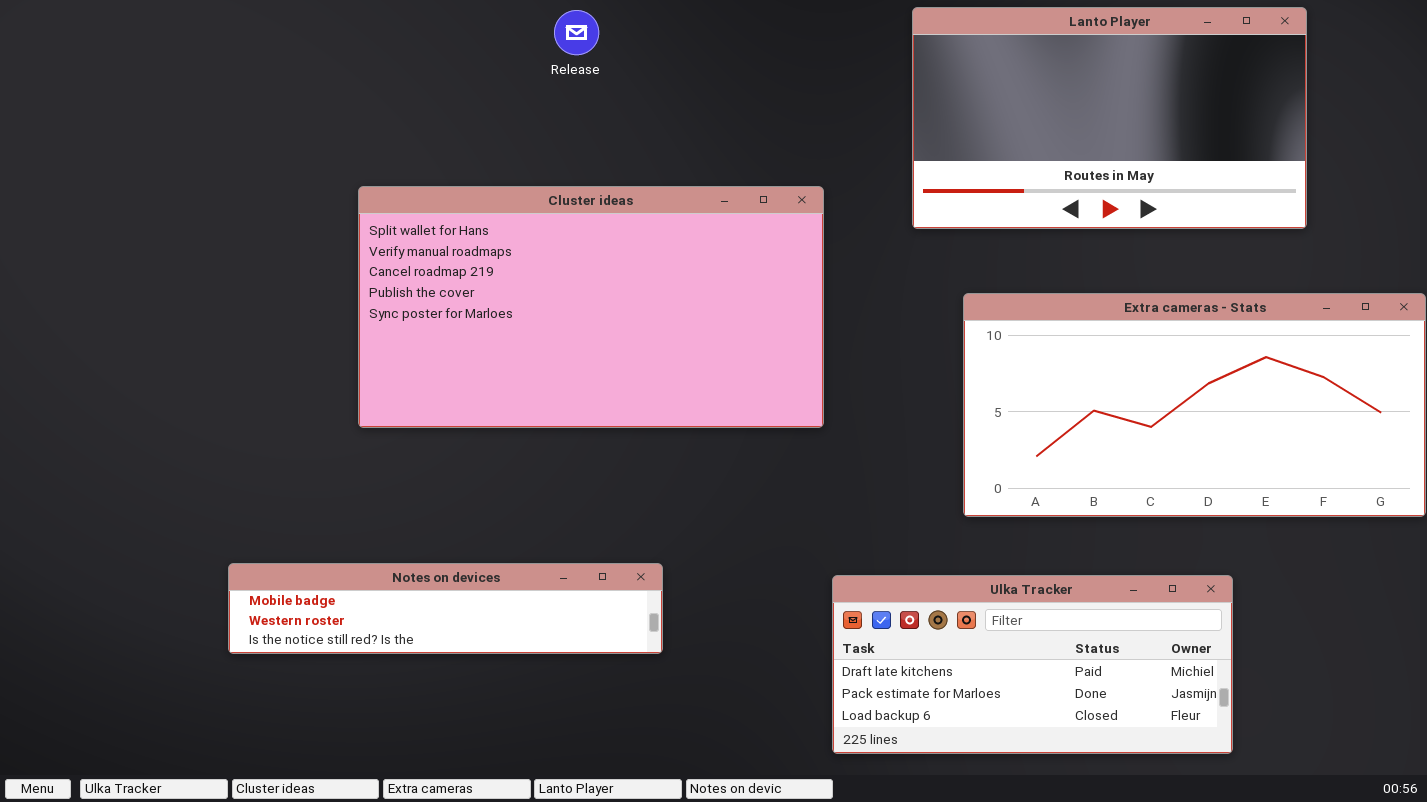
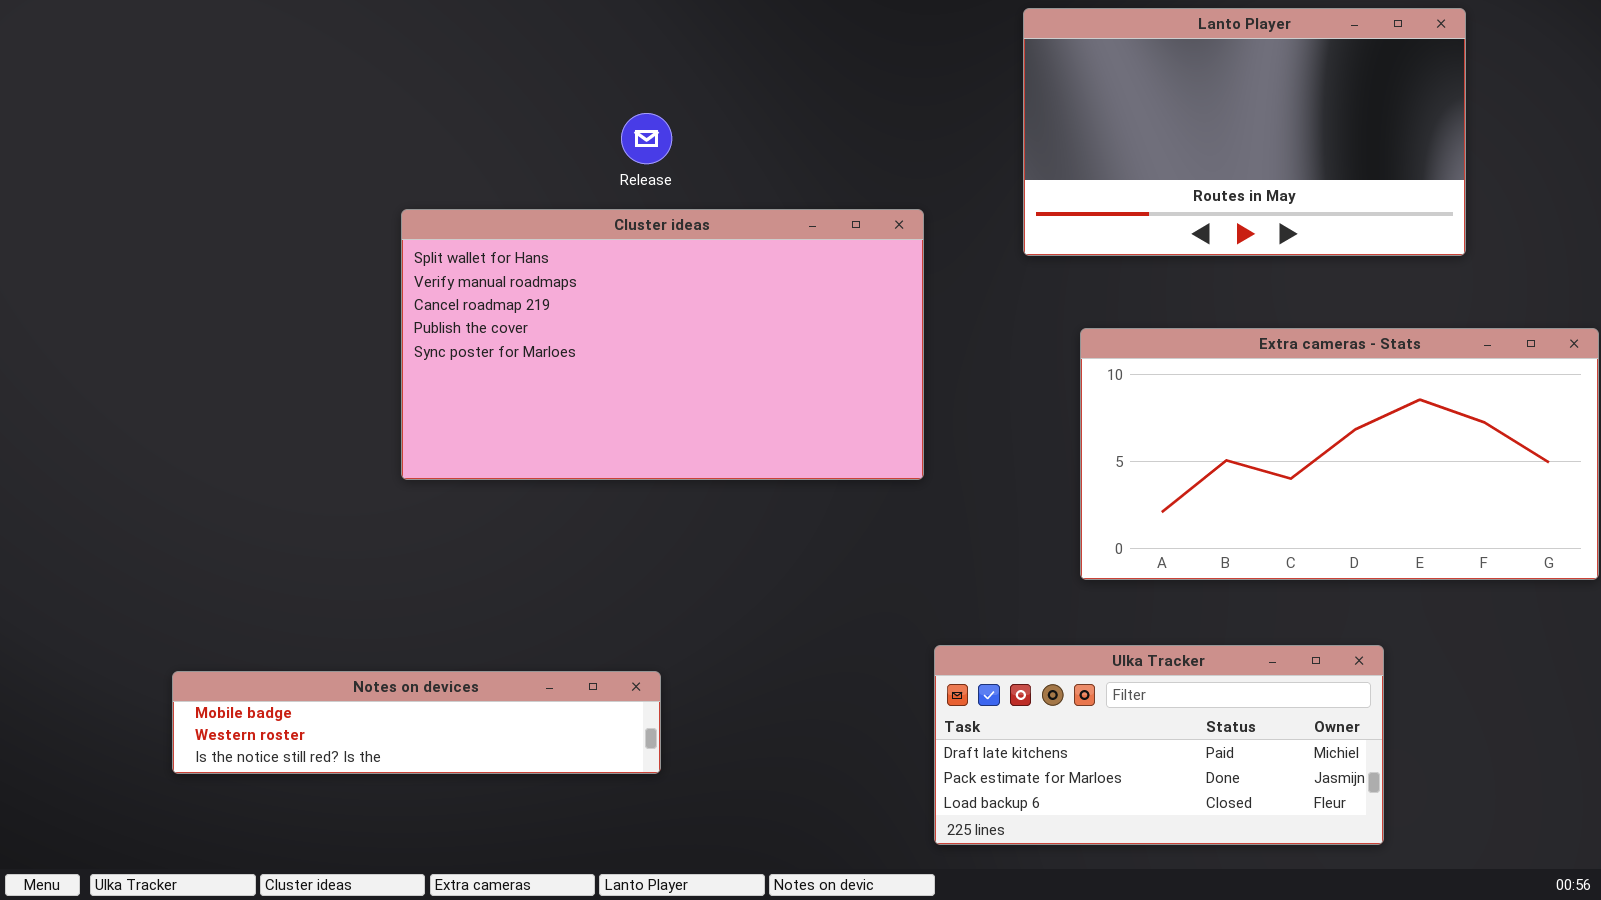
Release: [554,10,599,55] -> [621,113,672,164], moved
Notes on devices: [228,563,663,654] -> [172,671,661,774], moved

